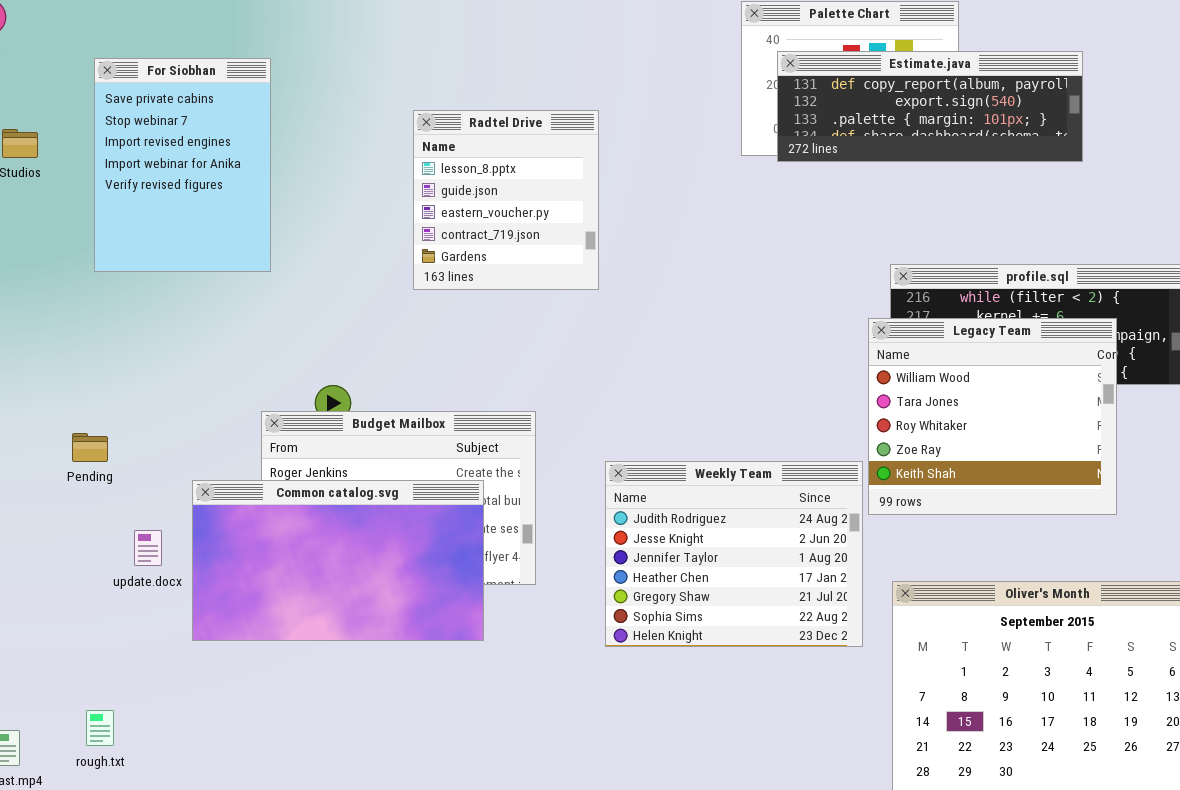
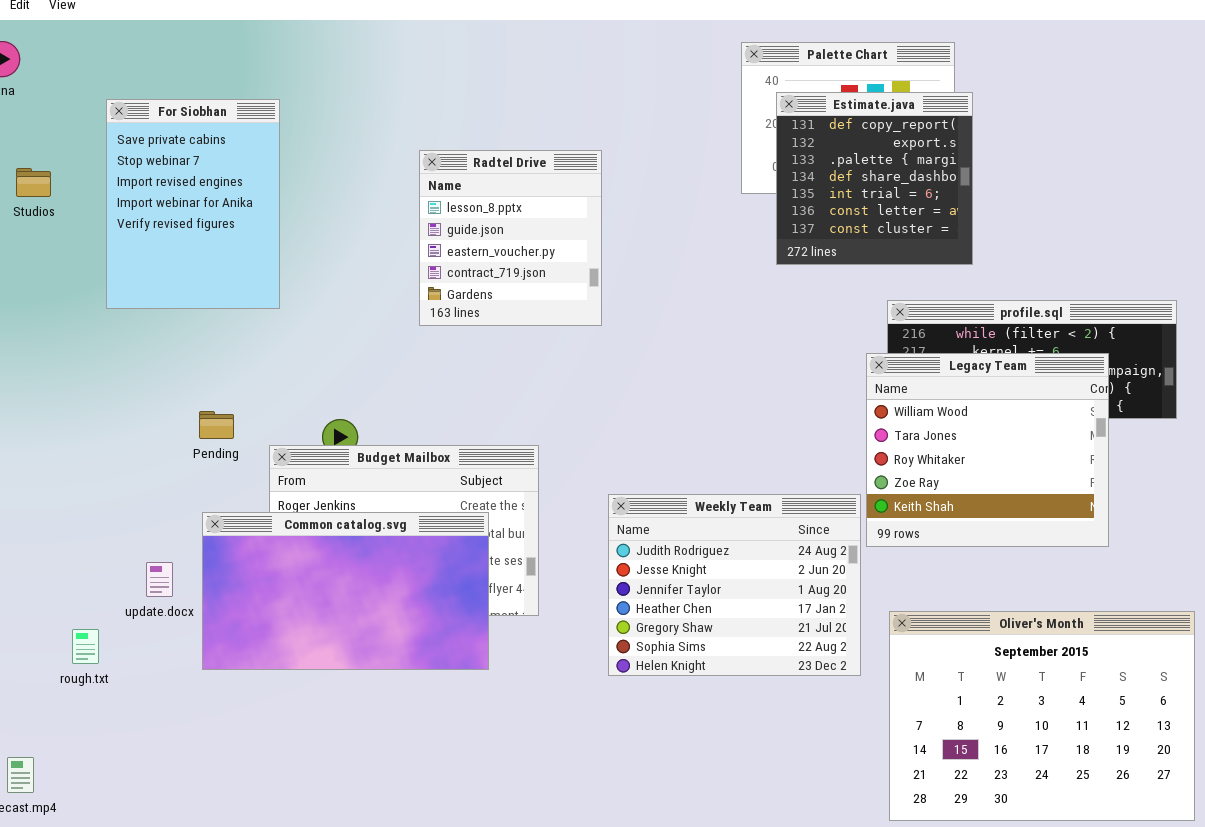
Estimate.java: [777,51,1083,162] -> [776,92,973,265], resized
Pending: [72,433,108,462] -> [199,411,234,439], moved
rough.txt: [86,710,114,746] -> [72,629,99,664], moved

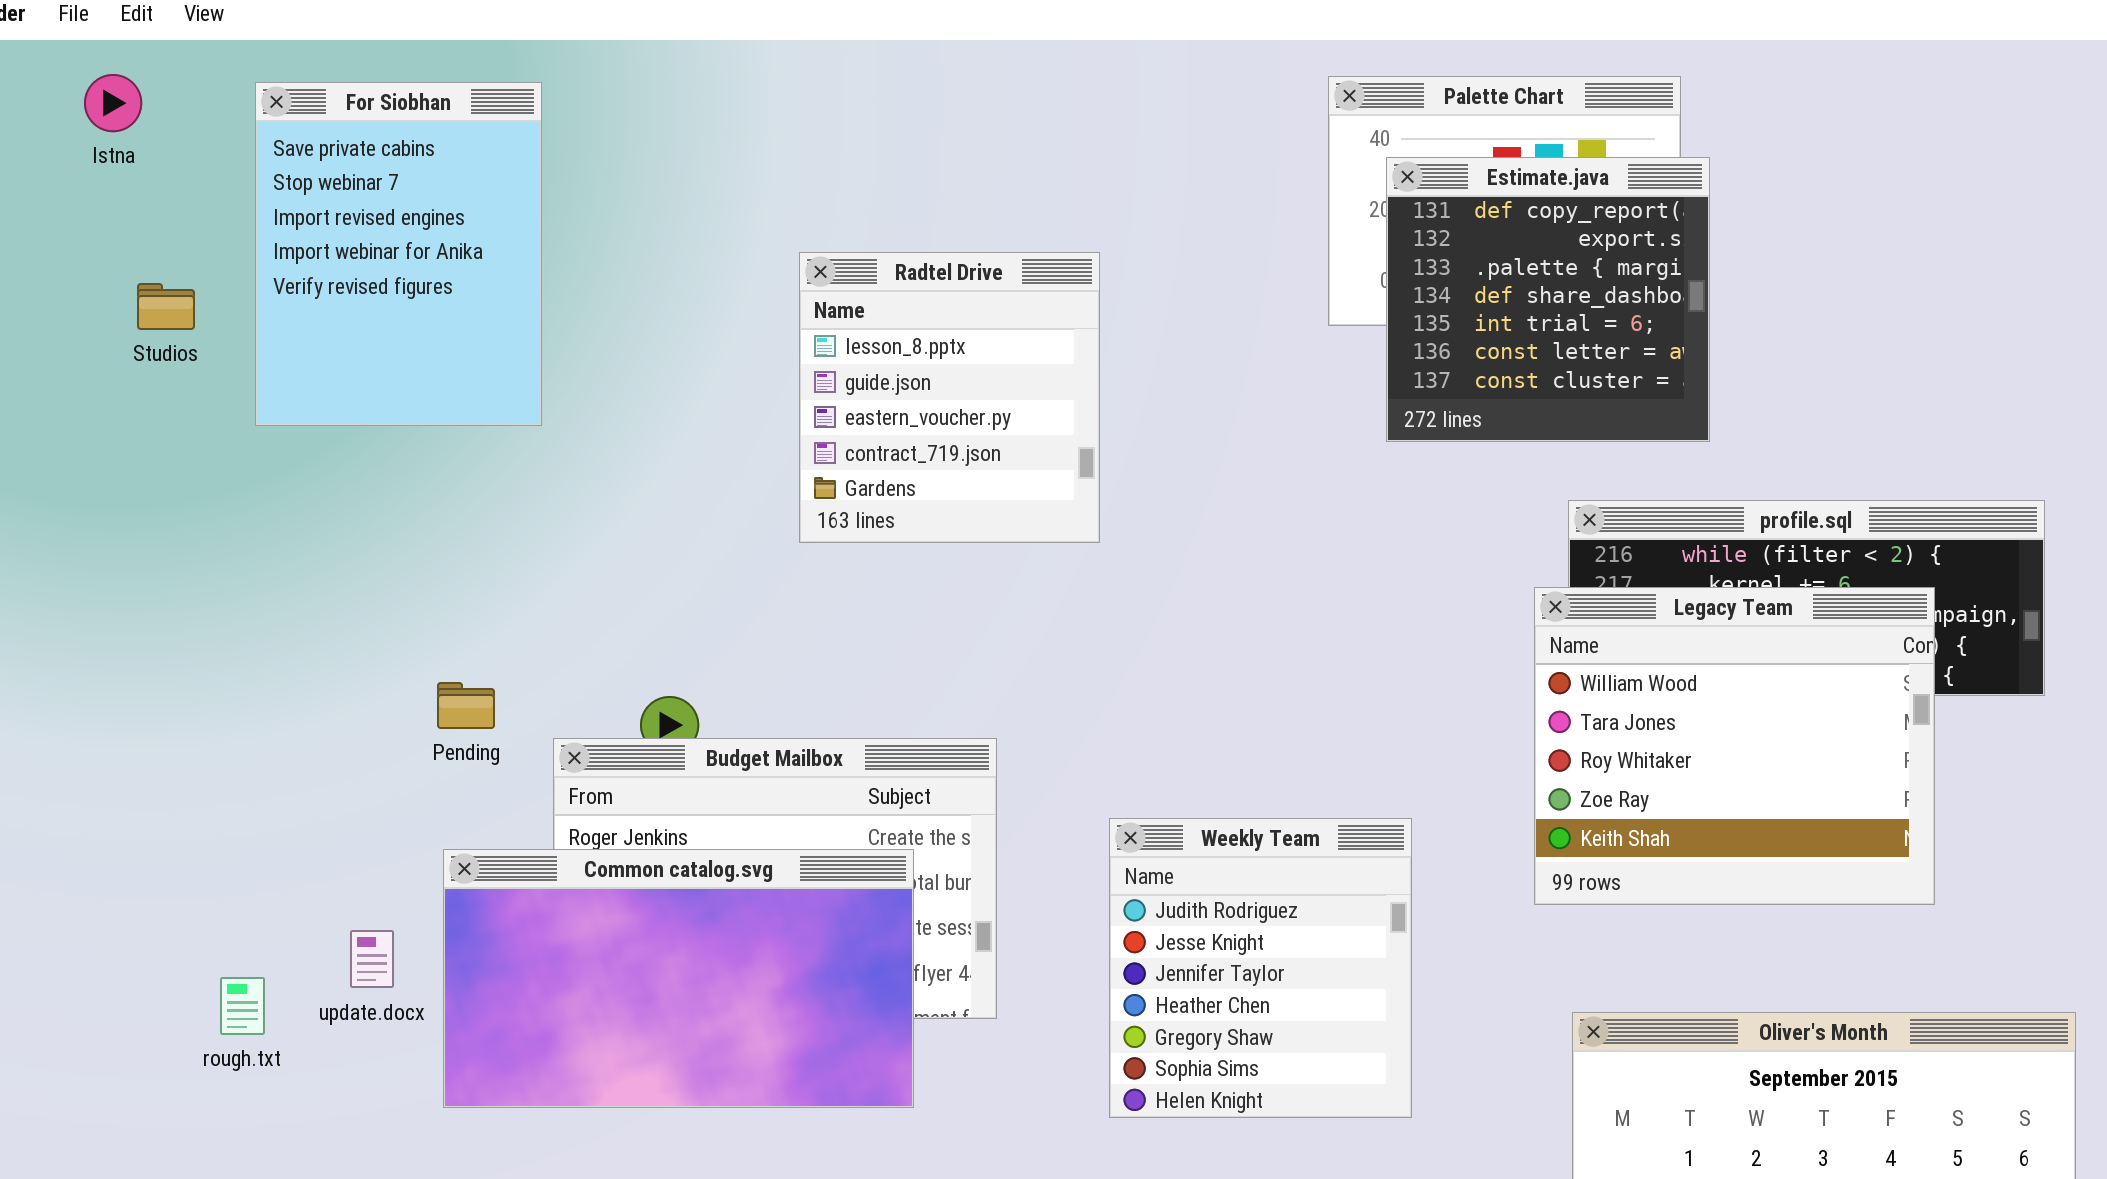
For Siobhan: [106,99,280,309] -> [255,82,542,426], moved
Weekly Team: [608,494,861,676] -> [1109,818,1412,1118], resized
rough.txt: [72,629,99,664] -> [220,977,265,1035], moved

